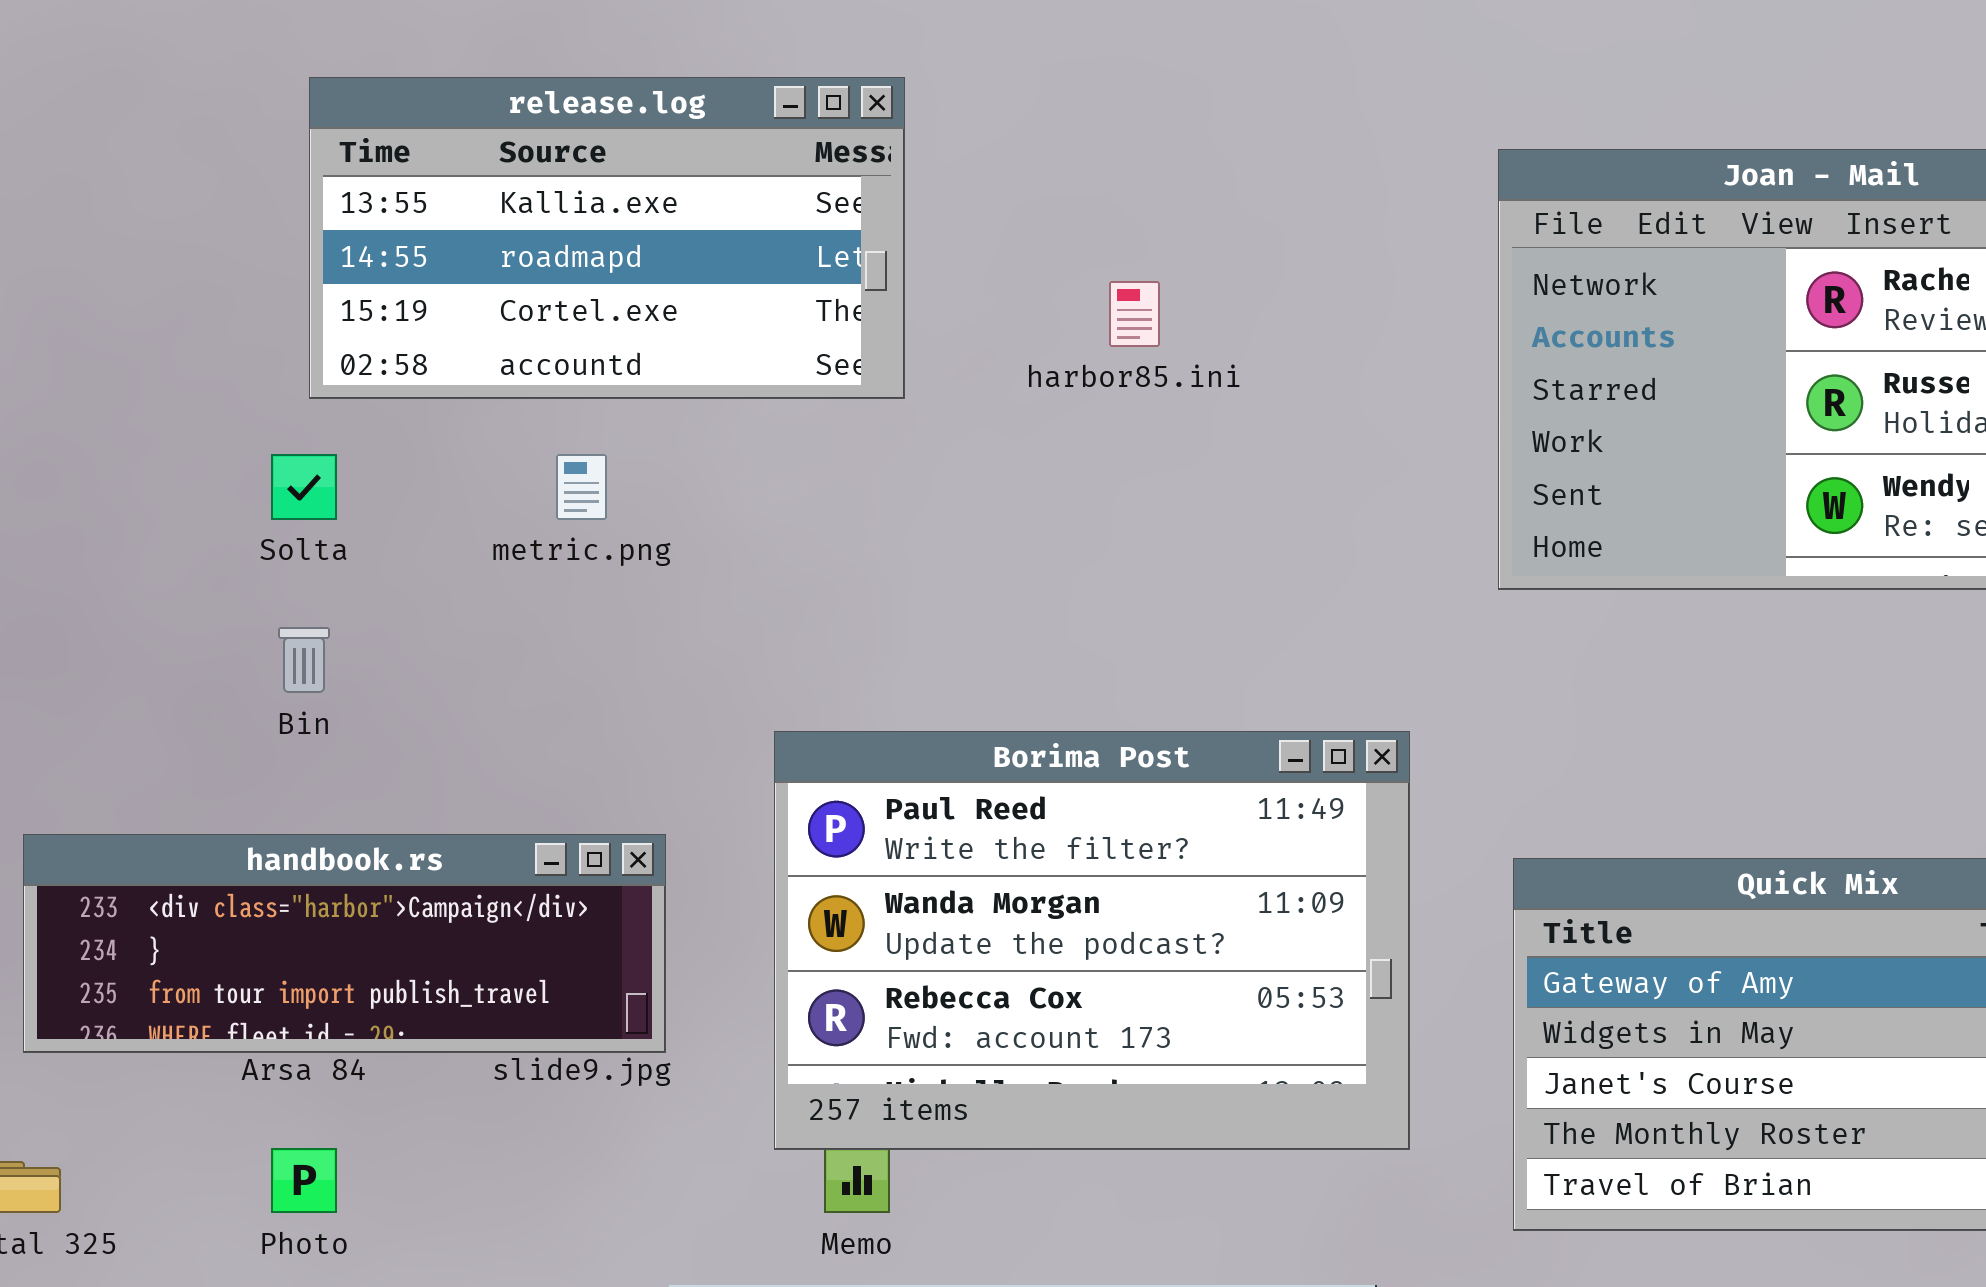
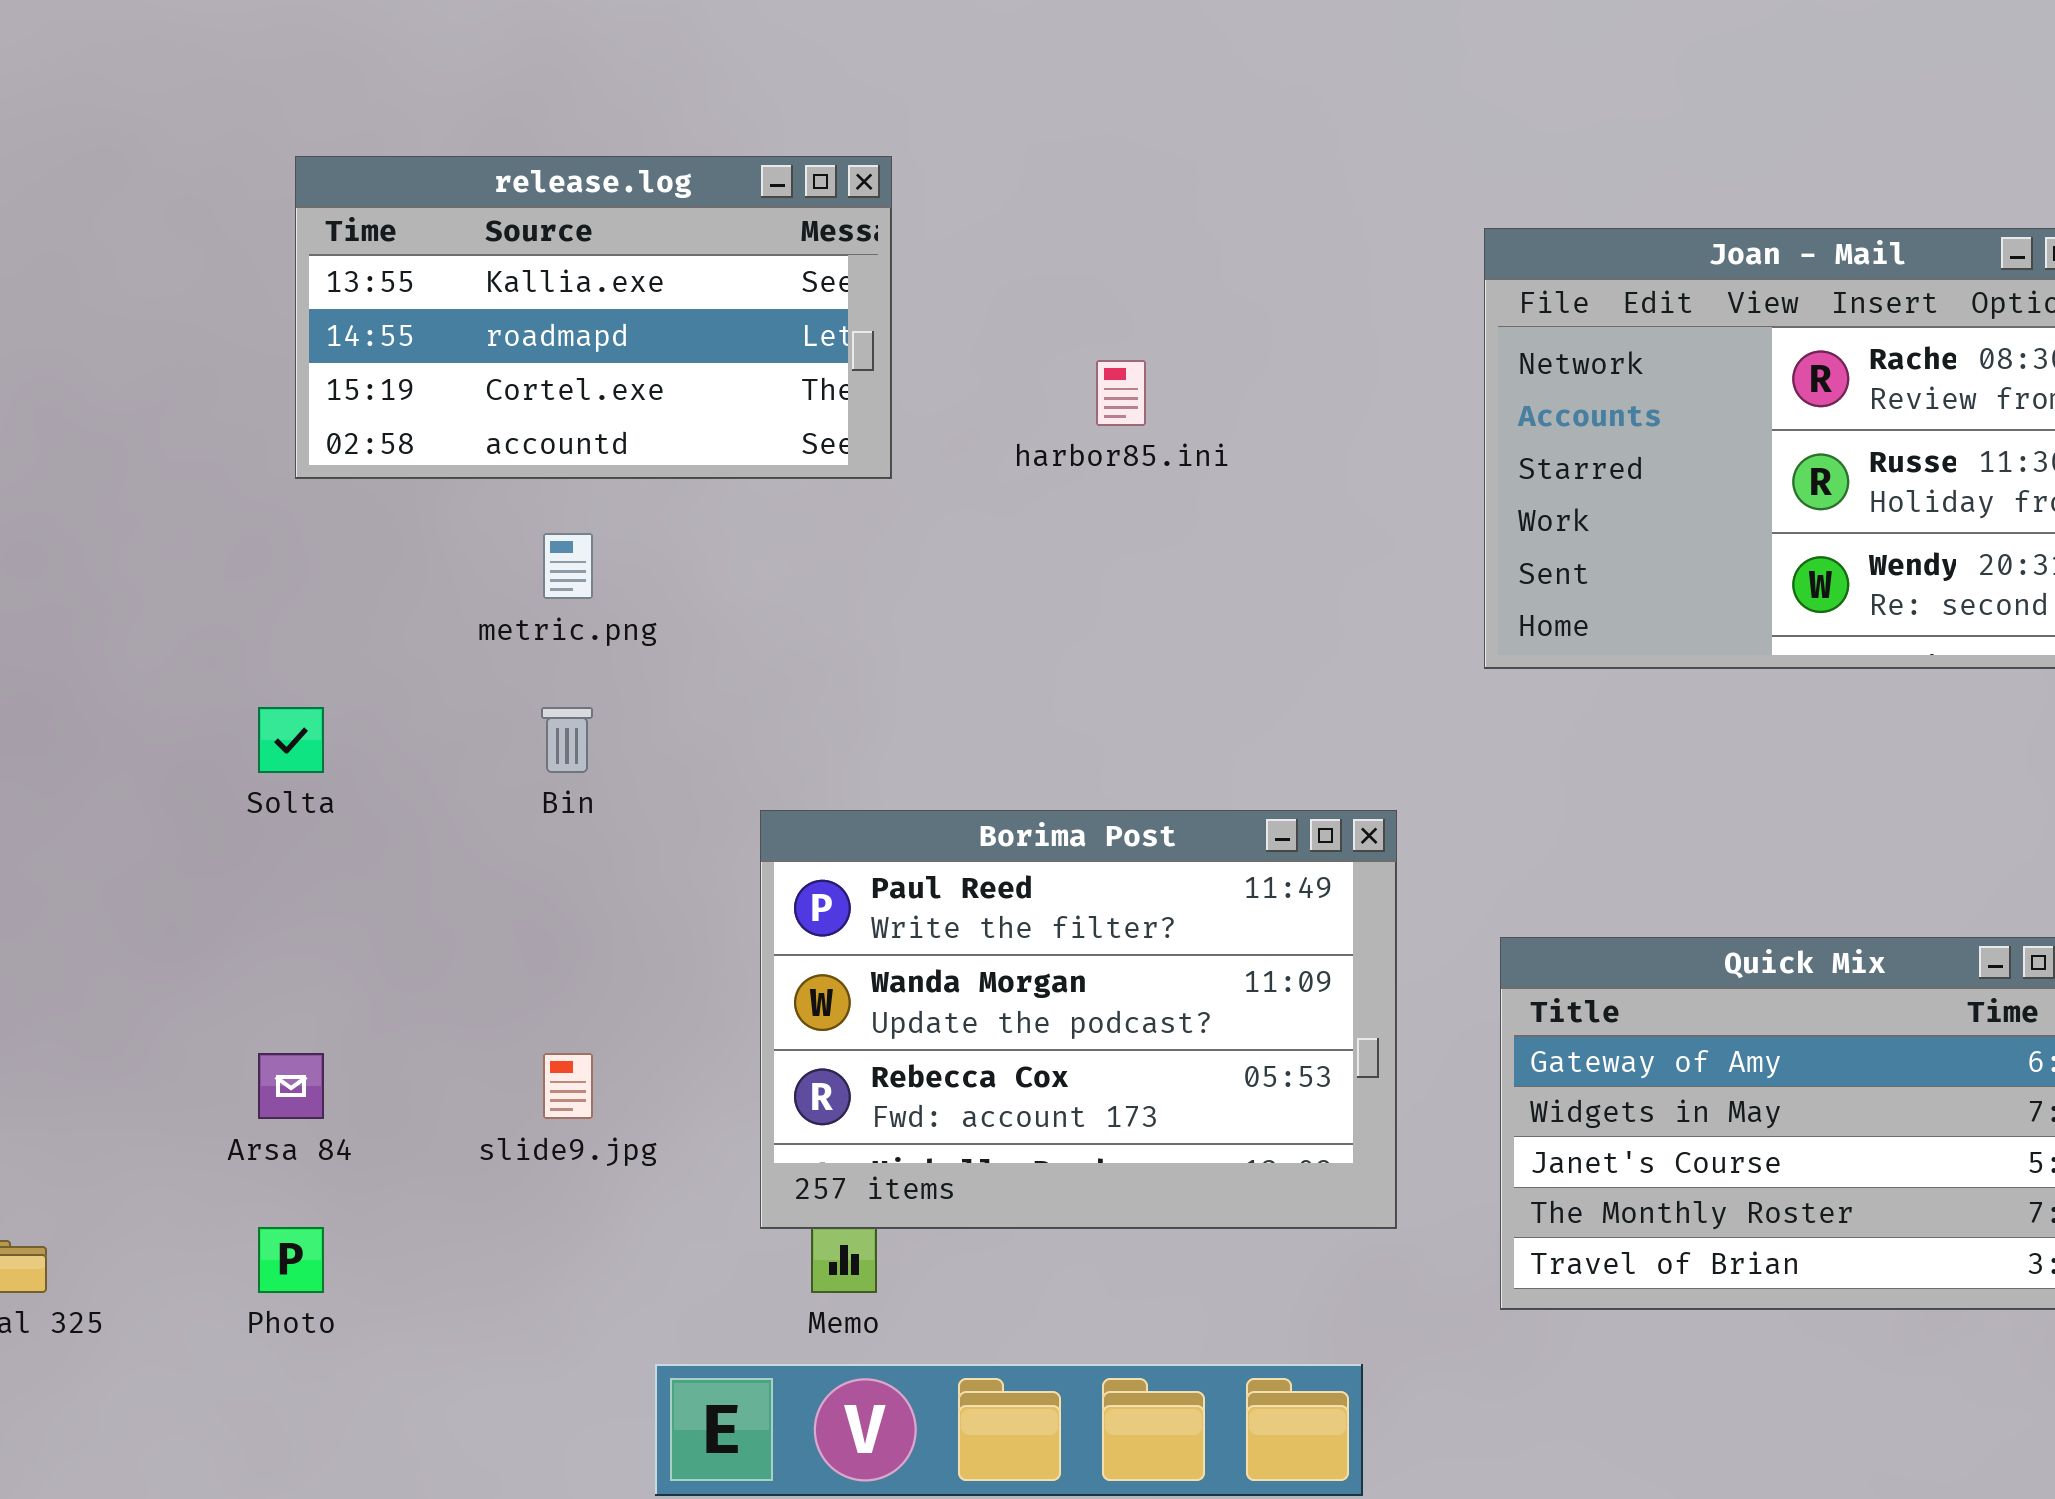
Solta: [271,454,337,520] -> [258,707,324,773], moved
Bin: [278,627,330,693] -> [541,707,593,773], moved
handbook.rs: [23,834,666,1053] -> none, closed

